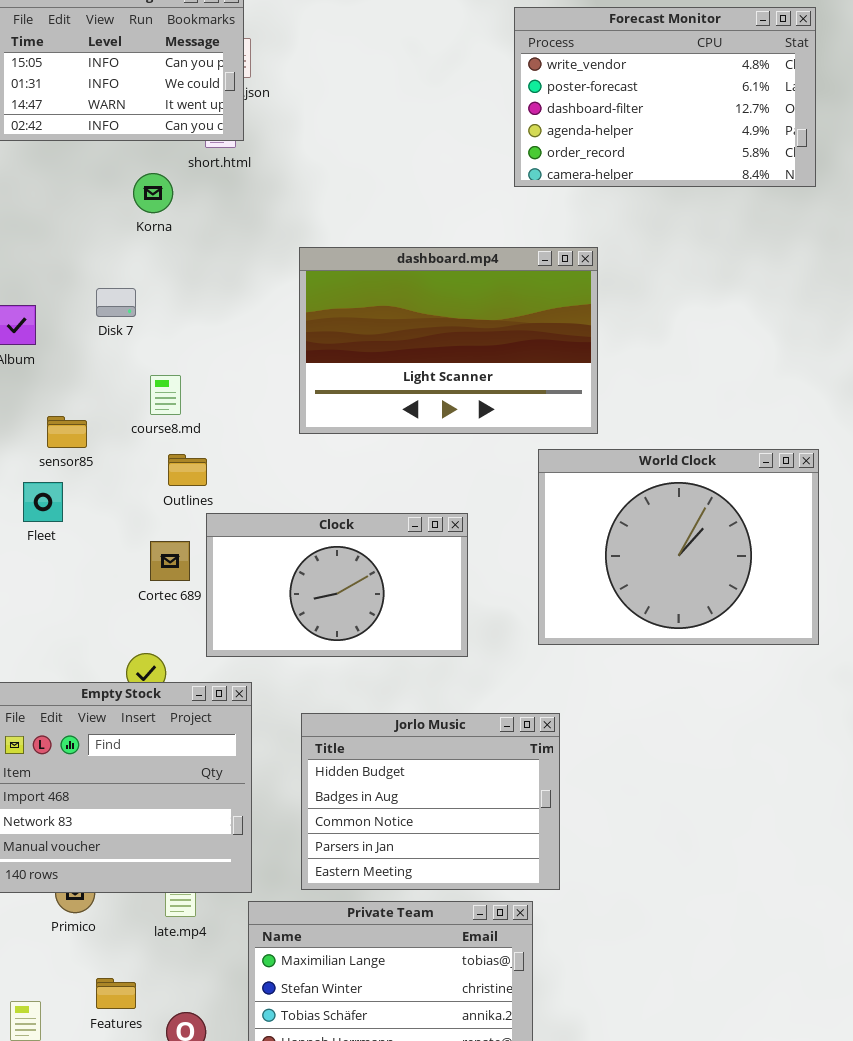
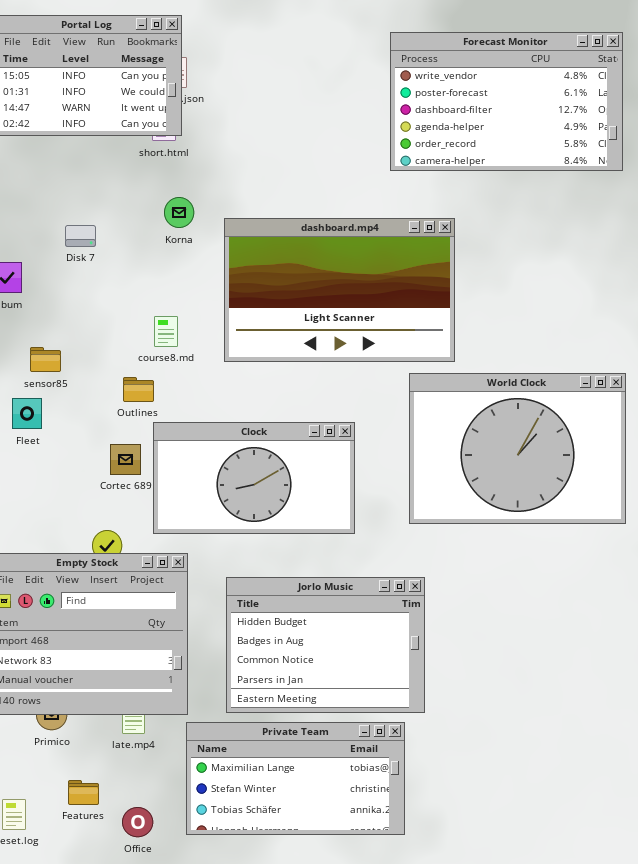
Korna: [133,173,173,213] -> [164,197,194,228], moved
Disk 7: [96,288,136,317] -> [65,225,96,247], moved
course8.md: [150,375,181,415] -> [154,316,178,347], moved

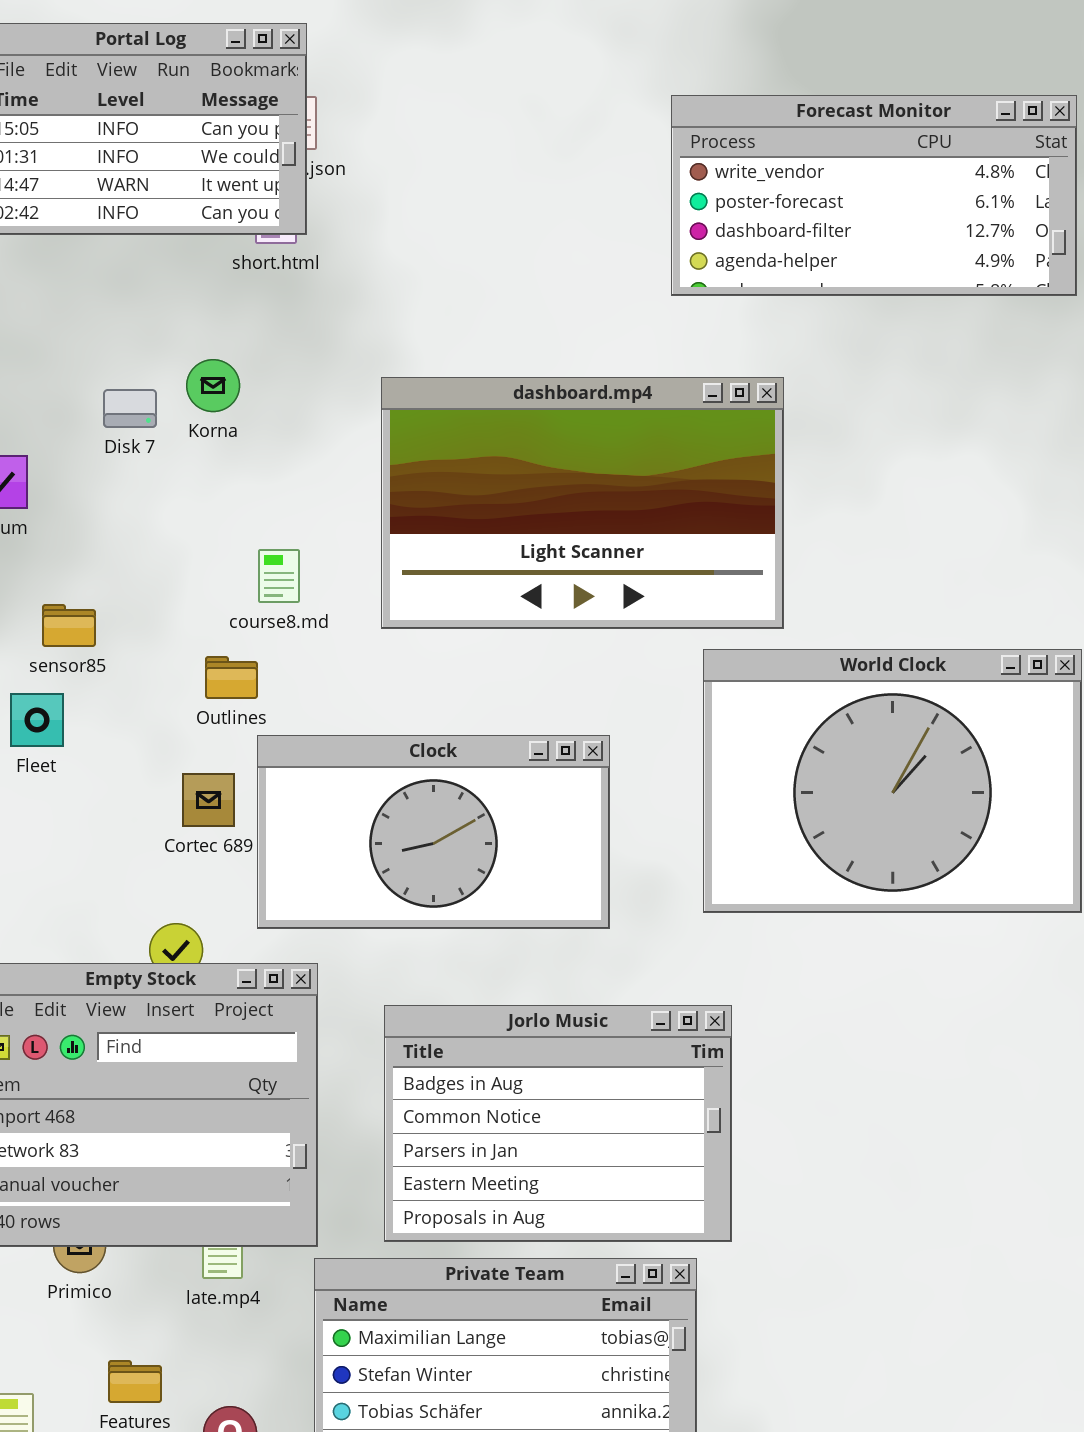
Forecast Monitor: [390,32,623,171] -> [671,95,1077,296], resized
Korna: [164,197,194,228] -> [186,359,240,412], moved
Jorlo Music: [226,577,425,713] -> [384,1005,732,1242], scrolled down 1 row

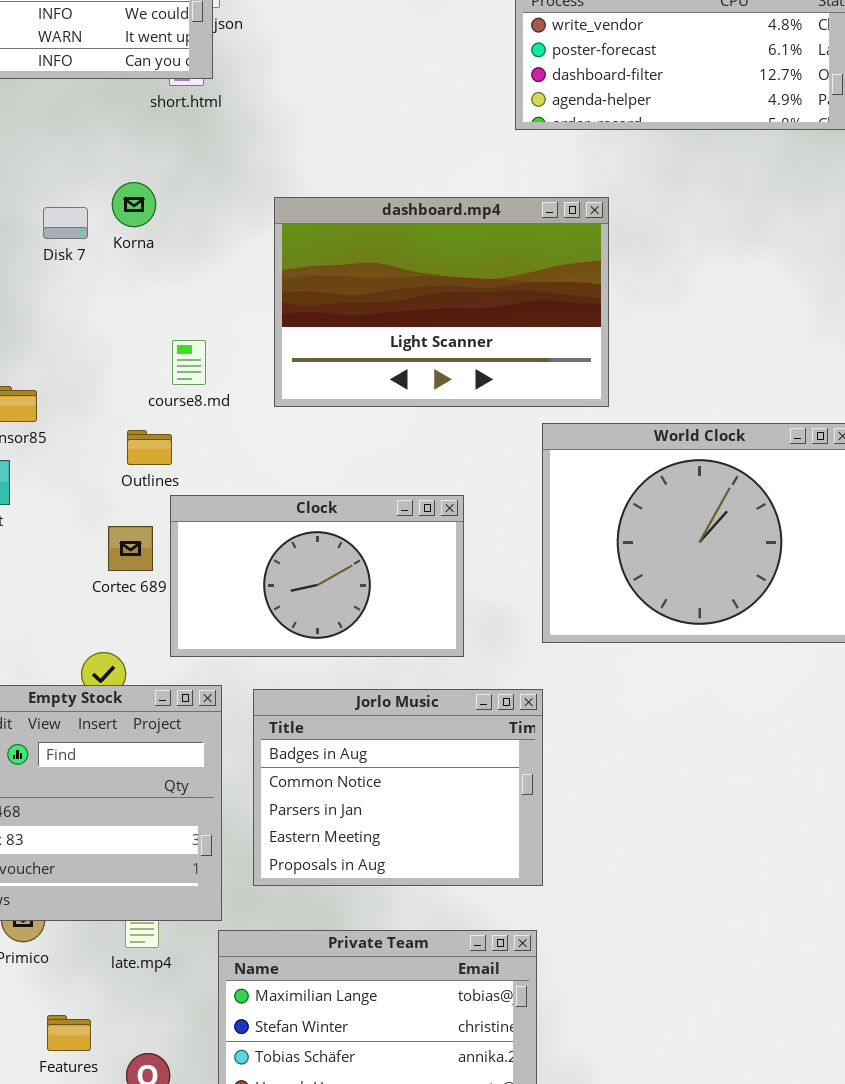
Jorlo Music: [384,1005,732,1242] -> [253,689,543,886], moved

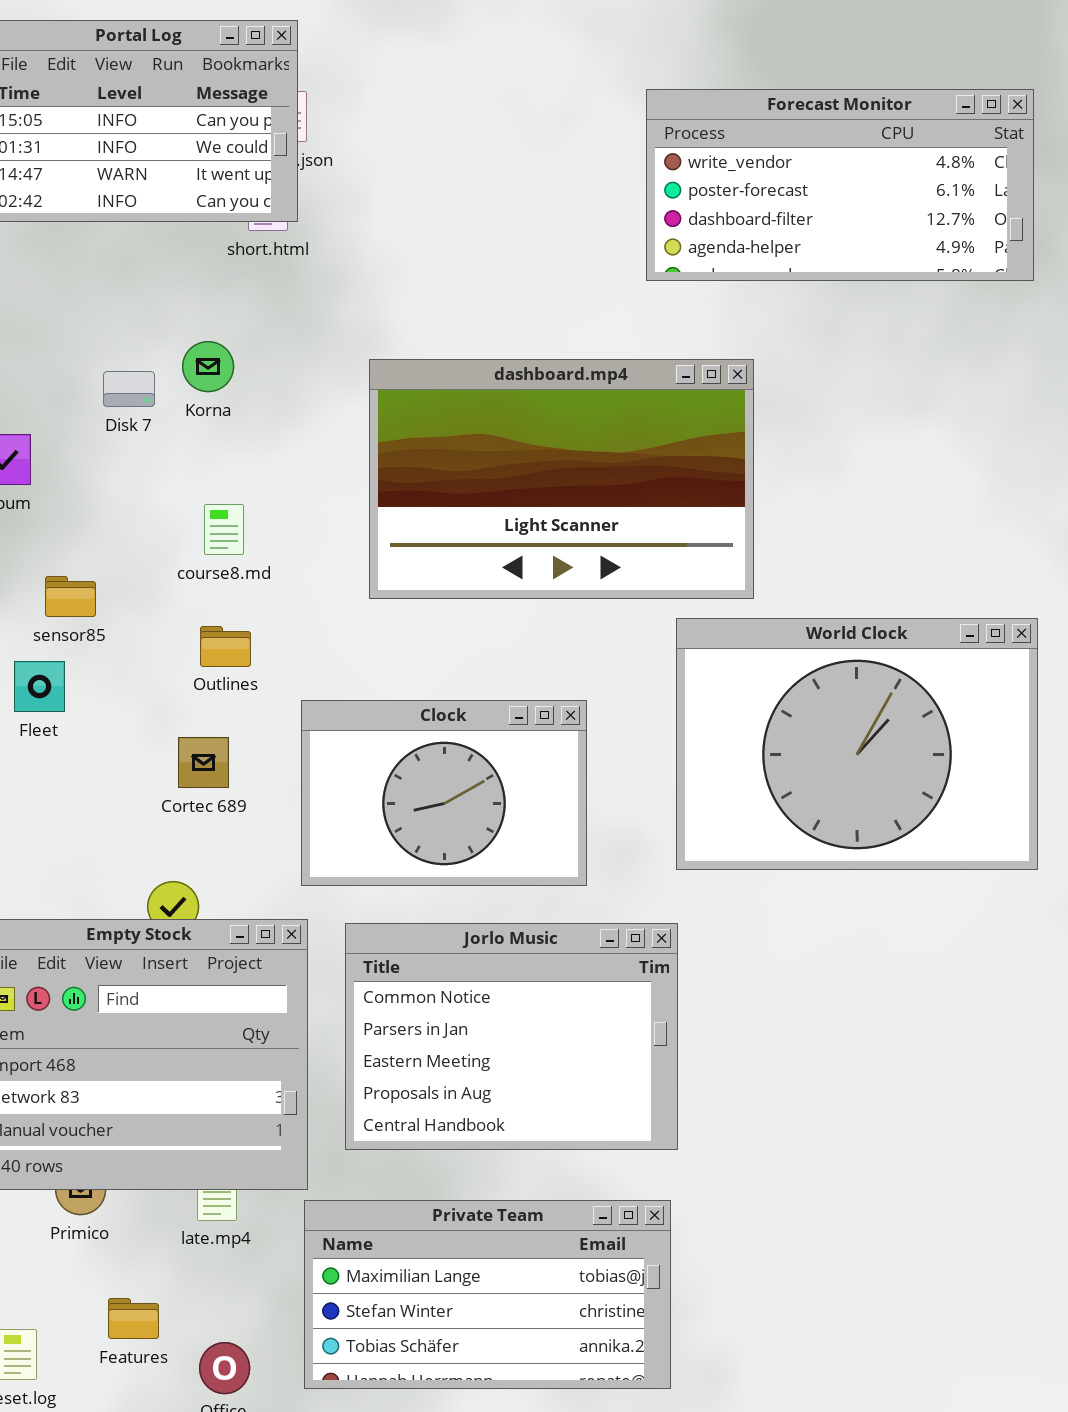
course8.md: [172,340,206,385] -> [204,504,244,555], moved
Clock: [170,495,464,657] -> [301,700,587,886], resized
Jorlo Music: [253,689,543,886] -> [345,923,678,1150], scrolled down 1 row

